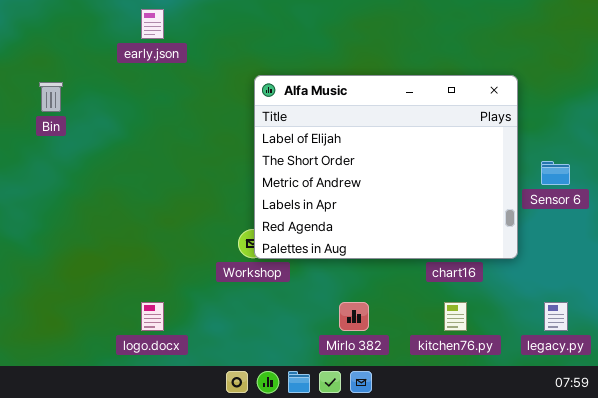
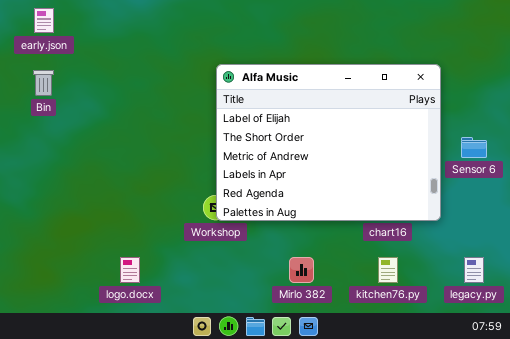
early.json: [141,9,164,39] -> [34,8,54,33], moved

